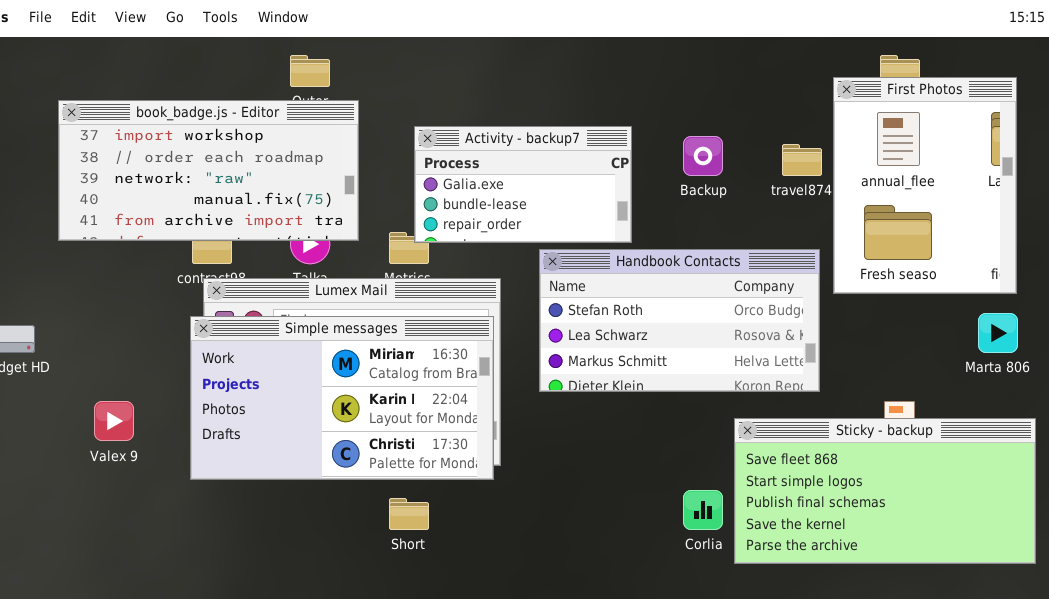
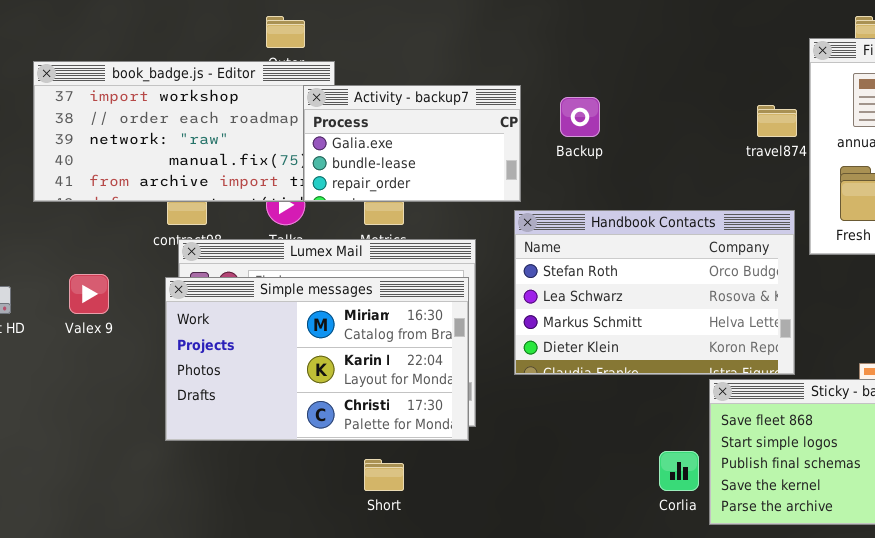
Activity - backup7: [414,126,632,243] -> [303,85,521,202], moved
Backup: [683,136,723,176] -> [560,97,600,137], moved
Handbook Contacts: [539,249,820,392] -> [514,210,795,375], resized
Valex 9: [94,401,134,441] -> [69,274,109,314], moved

